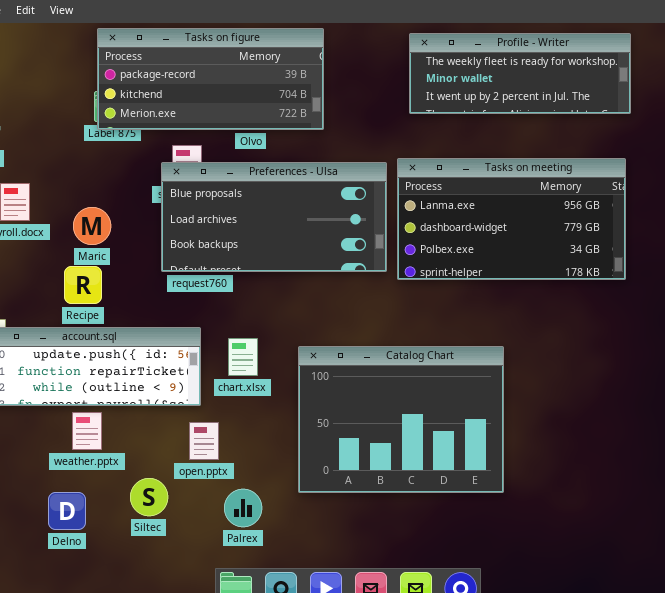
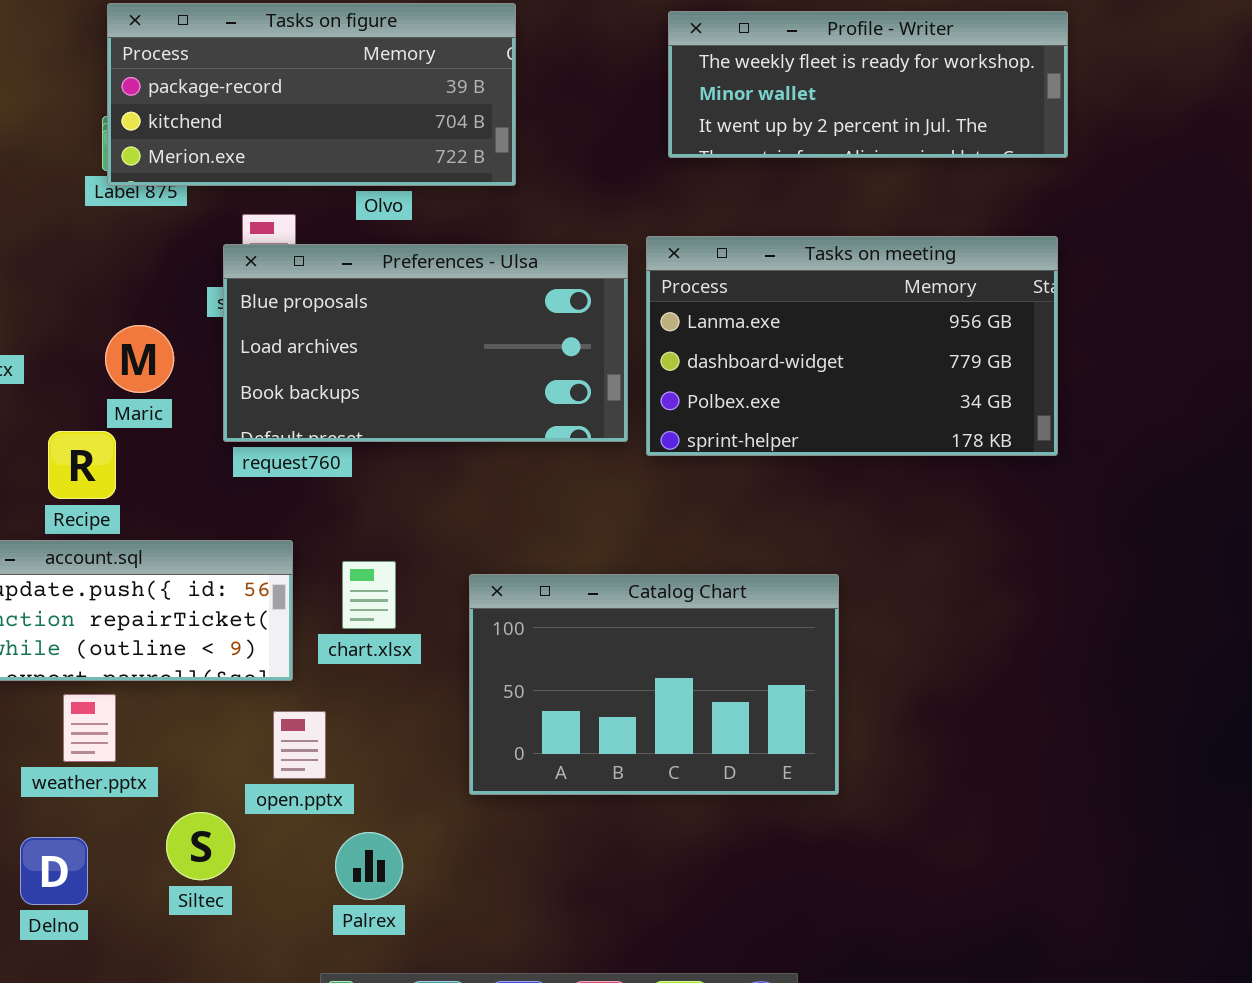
Maric: [73,207,111,245] -> [105,325,174,393], moved
Catalog Chart: [298,346,504,493] -> [469,574,839,795], resized

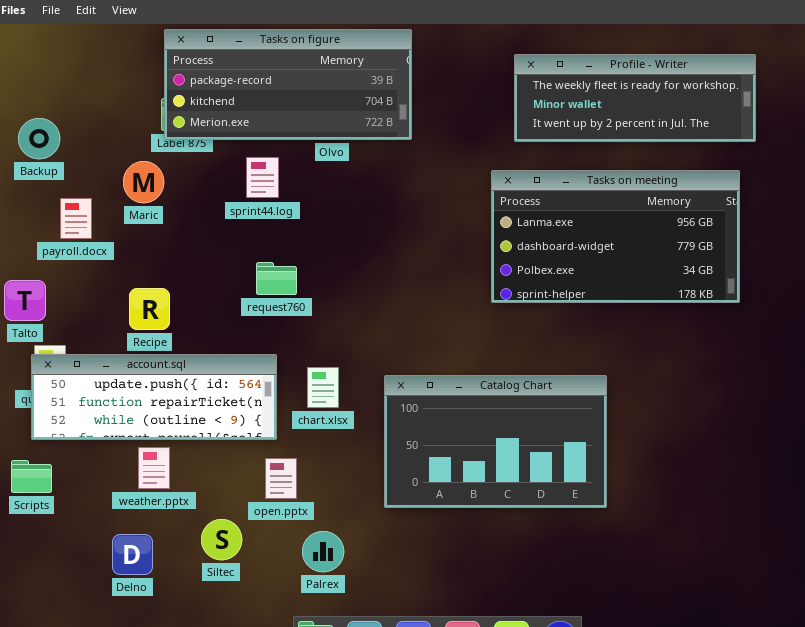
Profile - Writer: [668,11,1068,158] -> [514,54,756,142], moved
Preferences - Ulsa: [223,244,628,442] -> none, closed
Maric: [105,325,174,393] -> [123,161,164,203], moved

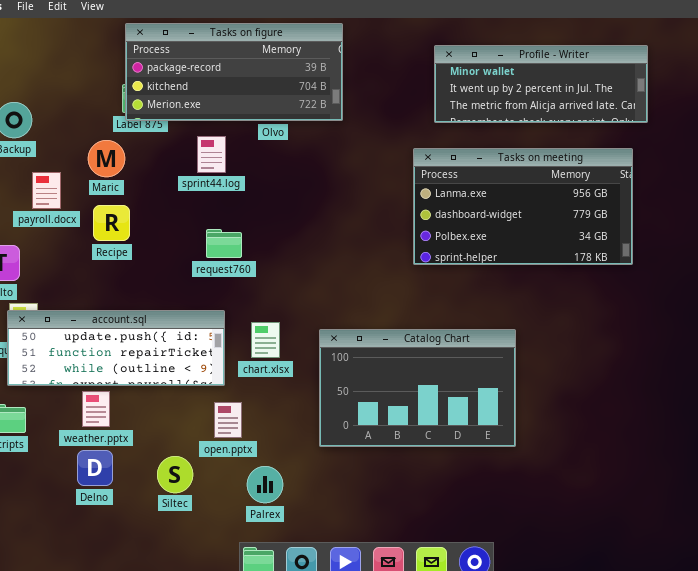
Profile - Writer: [514,54,756,142] -> [434,45,648,123], scrolled down 1 row
Recipe: [129,288,170,330] -> [93,205,130,241], moved
weather.pptx: [138,447,170,489] -> [82,391,110,427], moved
Delno: [112,534,153,575] -> [77,450,113,486], moved

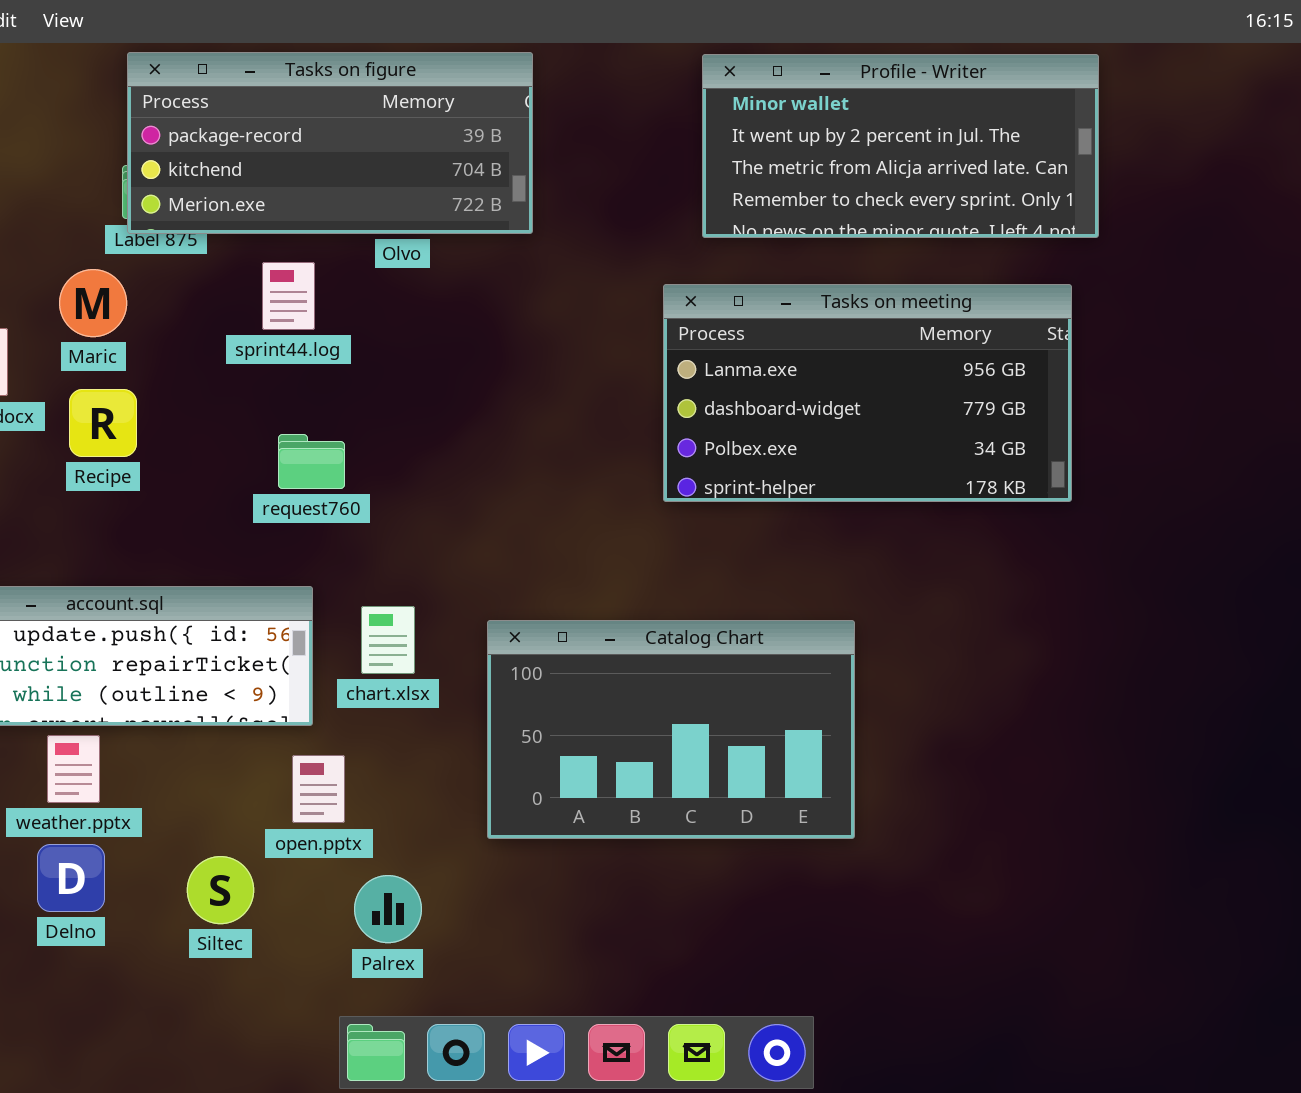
Profile - Writer: [434,45,648,123] -> [702,54,1099,238], resized

